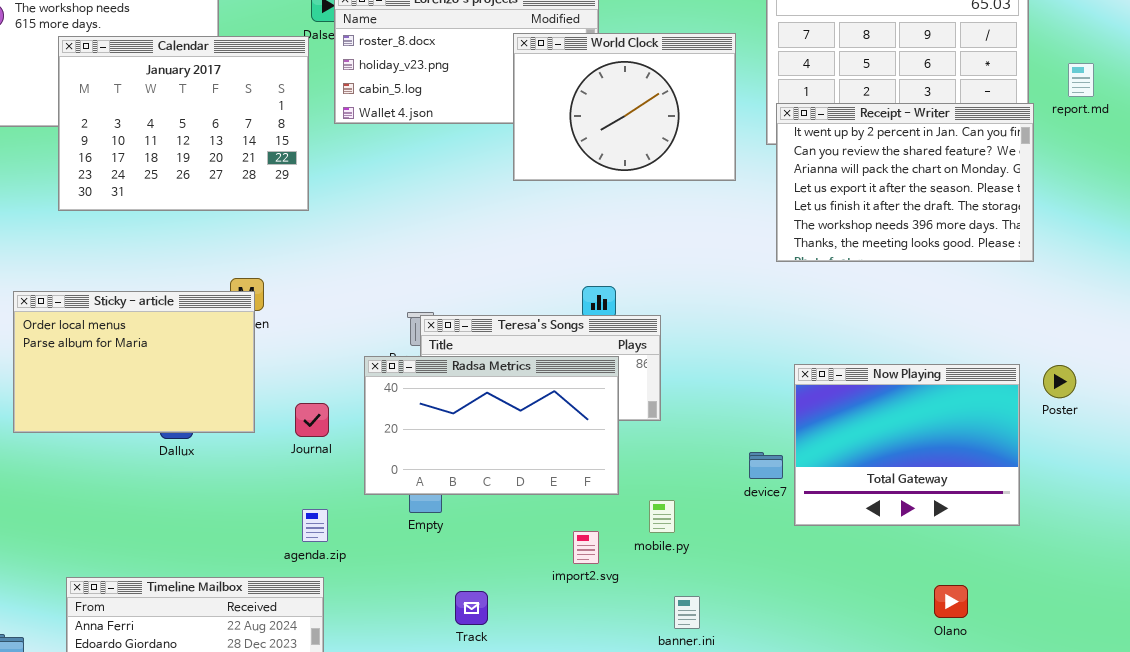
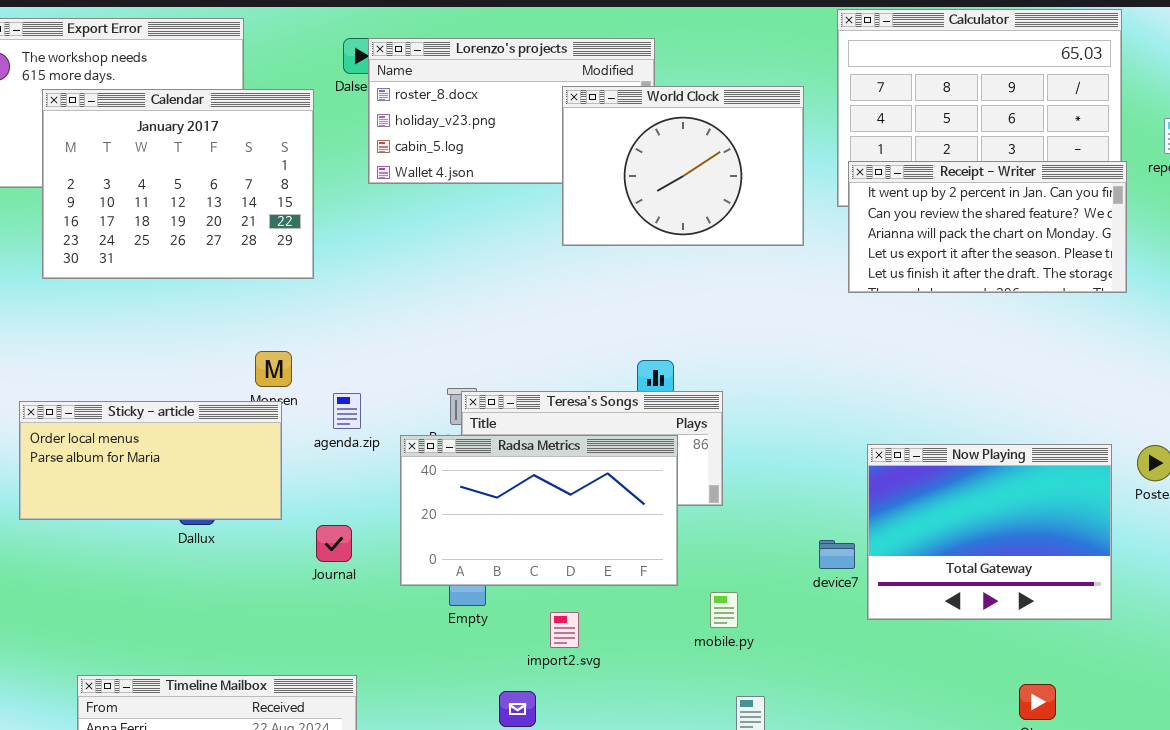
Calendar: [58,36,309,211] -> [42,89,314,279], moved
Receipt - Writer: [776,103,1034,262] -> [848,161,1127,293], resized
Sticky - article: [13,291,255,433] -> [19,401,282,520], resized
Journal: [295,403,329,437] -> [316,525,352,562], moved
agenda.zip: [302,509,328,542] -> [333,393,361,429], moved
import2.svg: [573,531,599,564] -> [550,612,579,648], moved

